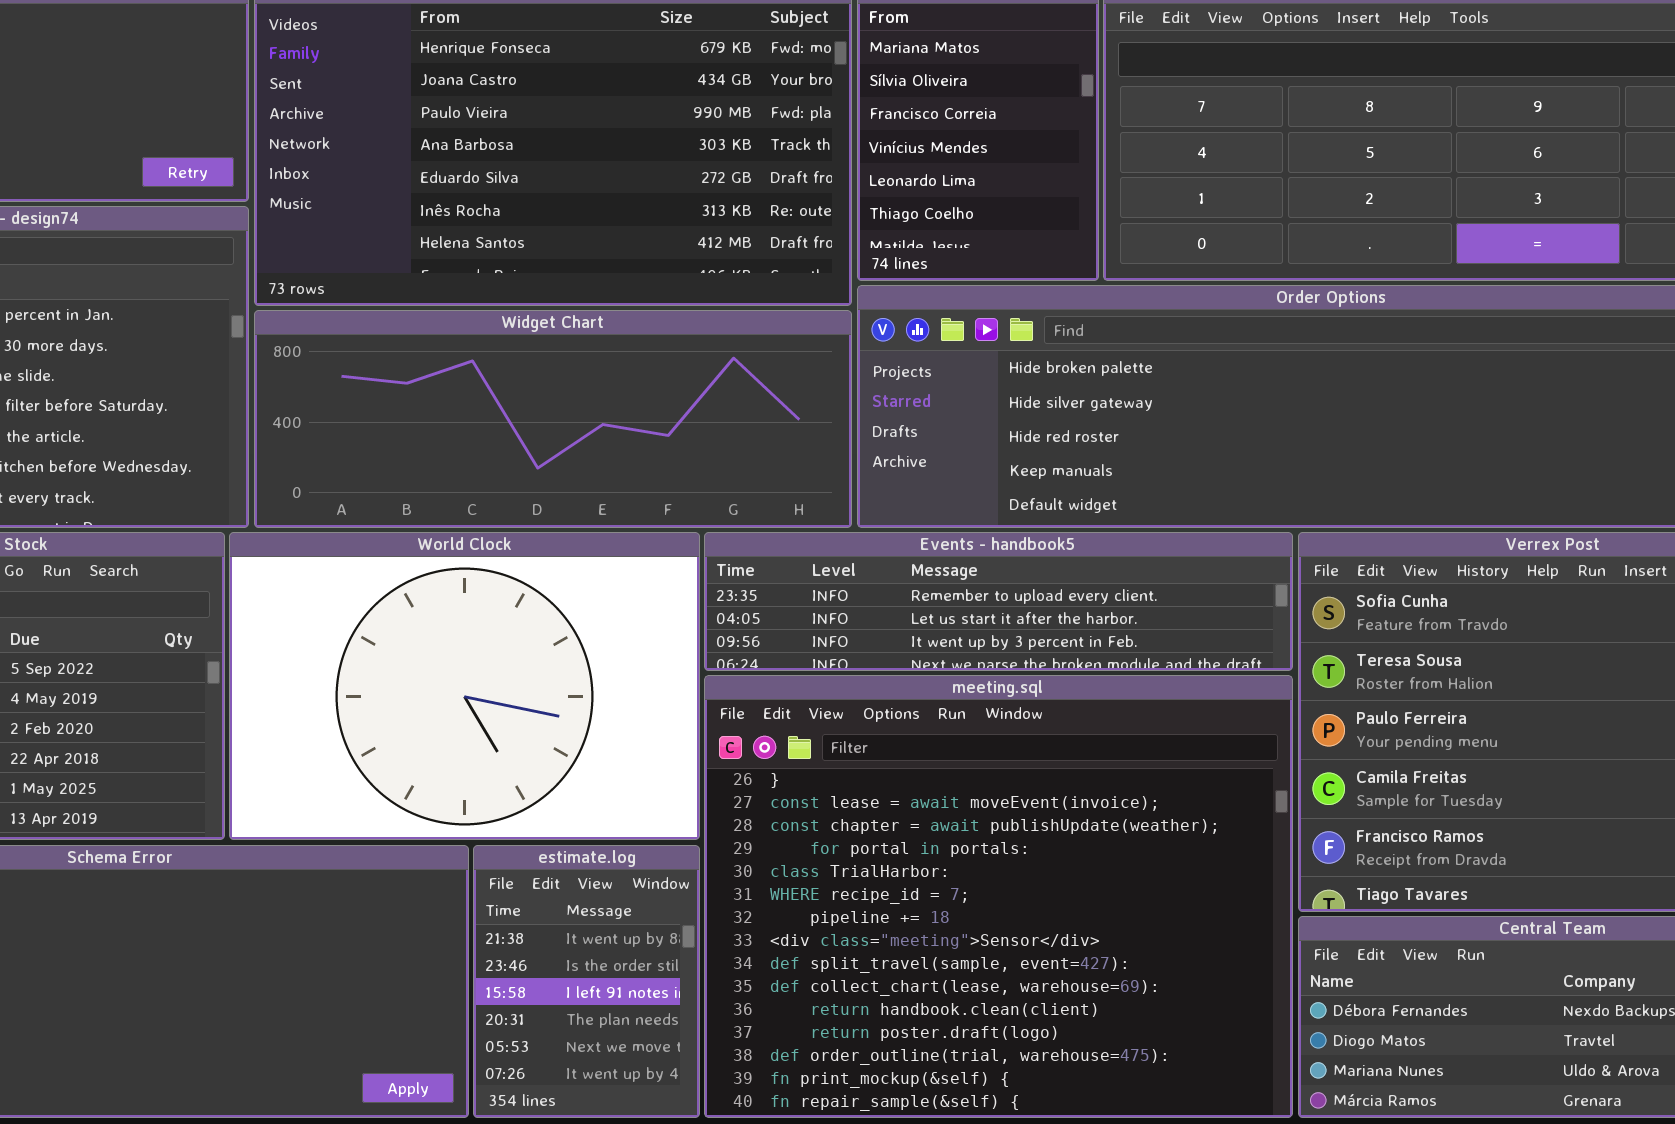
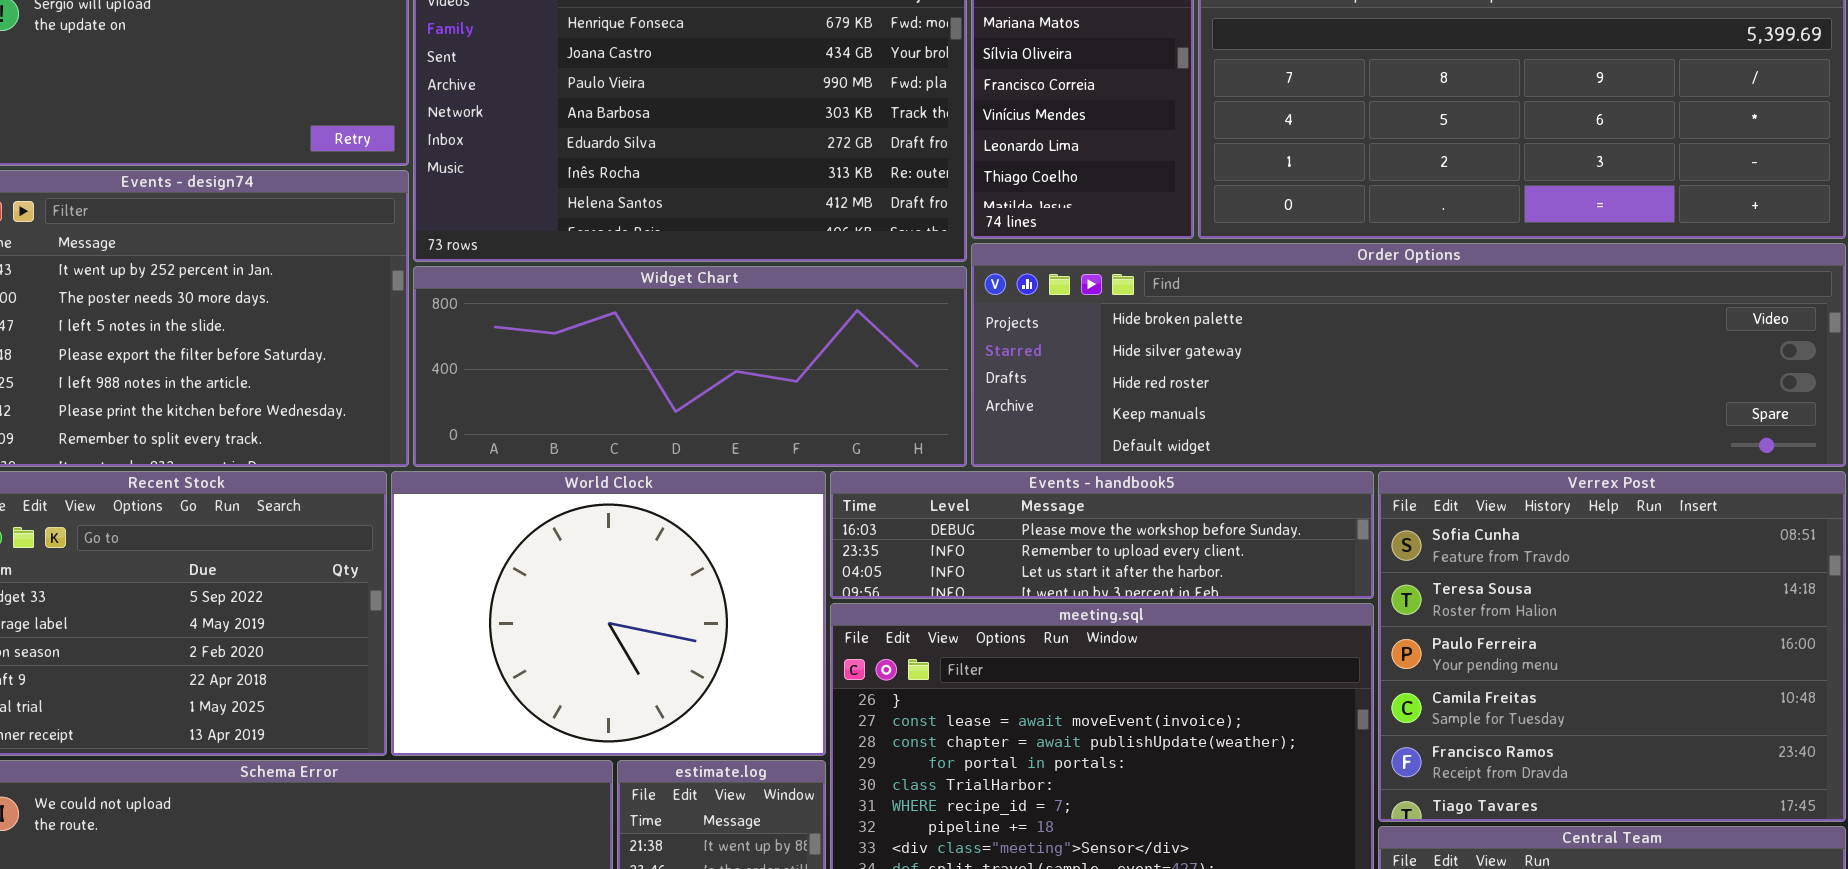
Events - handbook5: [704,532,1293,671] -> [830,471,1374,599], scrolled up 1 row

